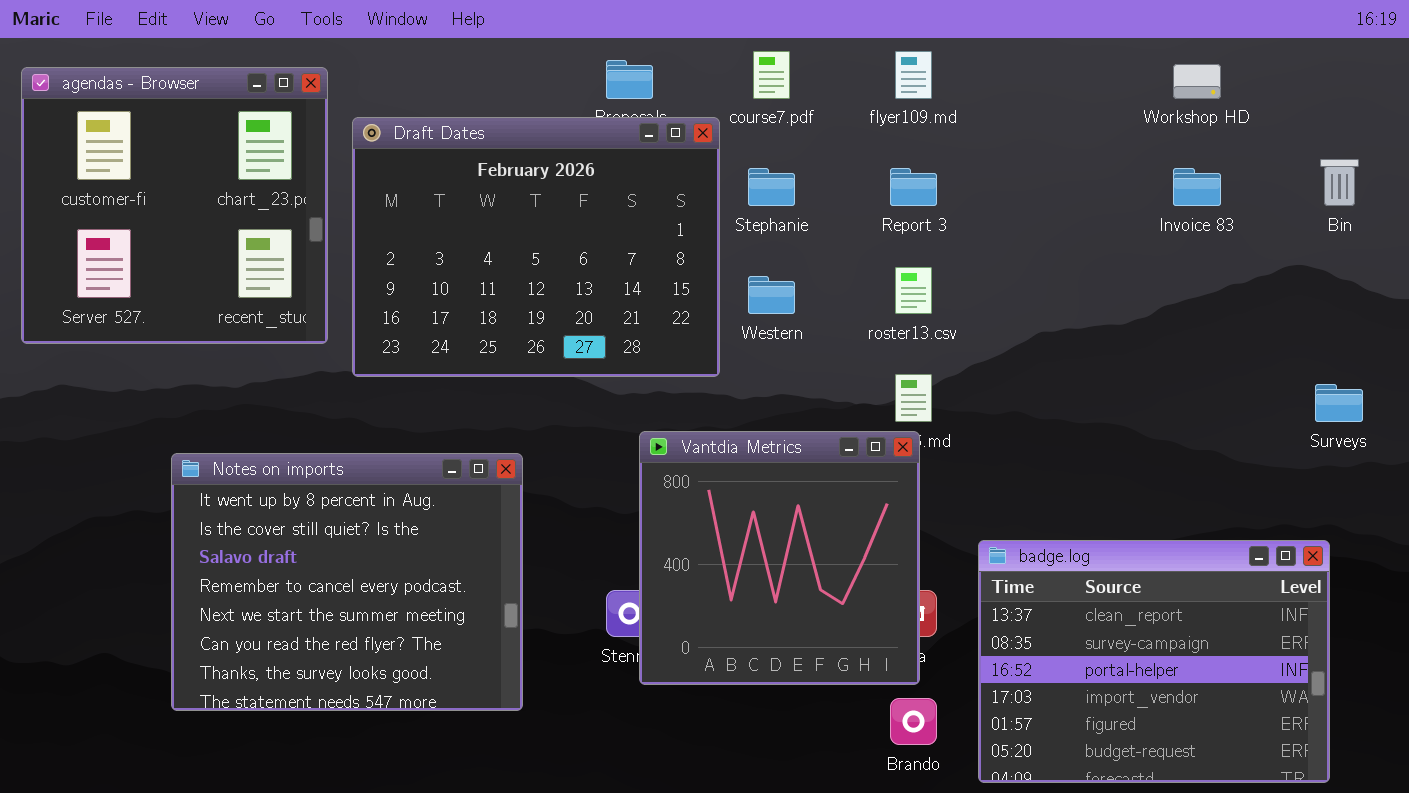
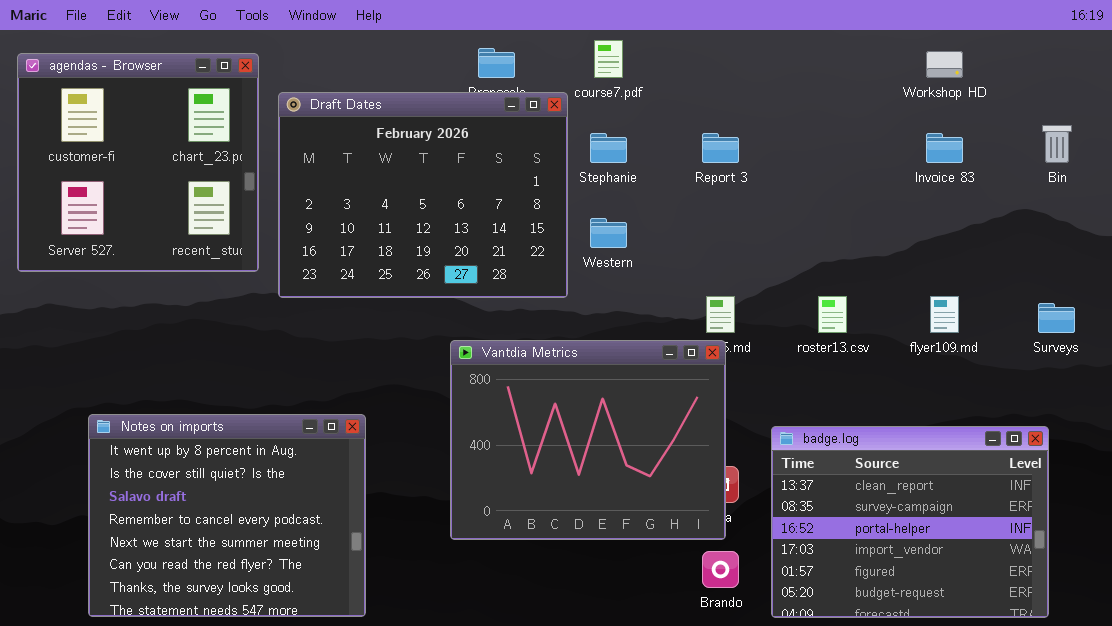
flyer109.md: [895,51,932,99] -> [930,296,959,333], moved
roster13.csv: [895,267,932,314] -> [818,296,847,333], moved
Vantdia Metrics: [639,431,920,685] -> [450,340,726,540], resized
Notes on imports: [171,453,523,711] -> [88,414,366,617], moved

